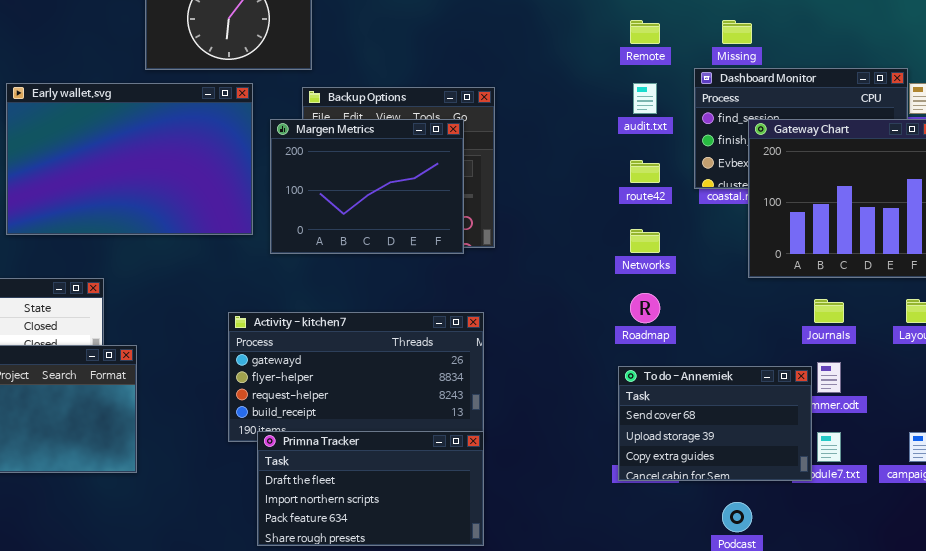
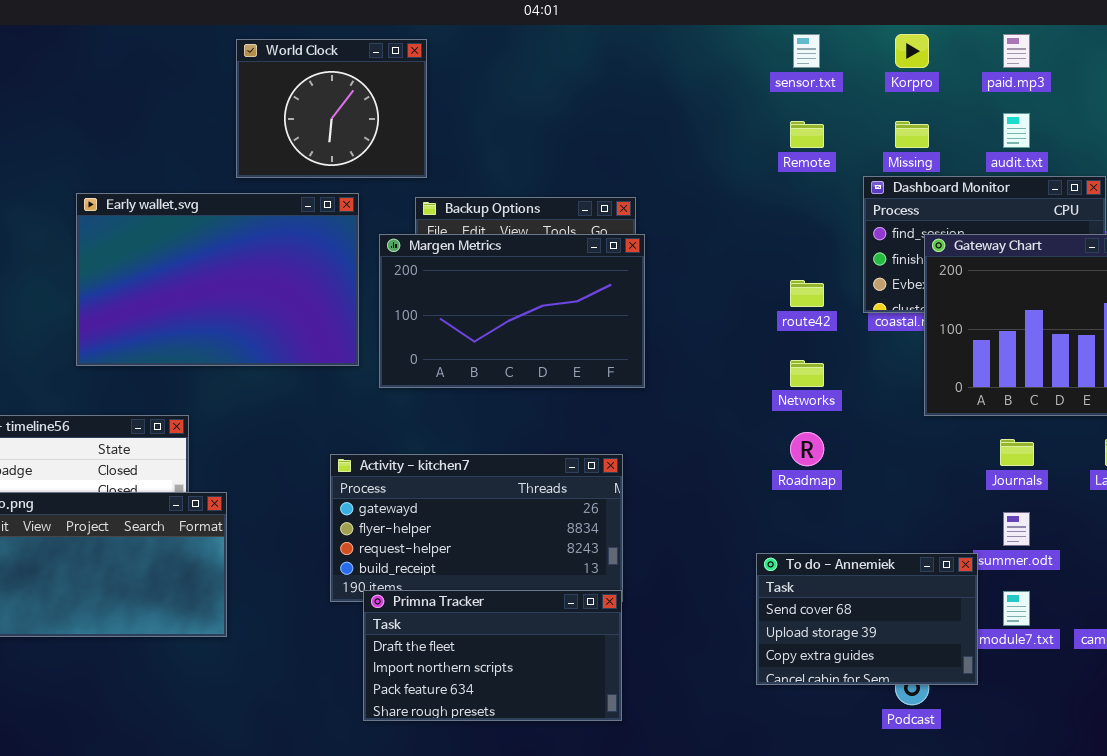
audit.txt: [633,83,657,114] -> [1003,113,1030,148], moved
Margen Metrics: [270,119,464,254] -> [379,234,645,388], resized
To do - Annemiek: [618,366,812,481] -> [756,553,978,685], moved

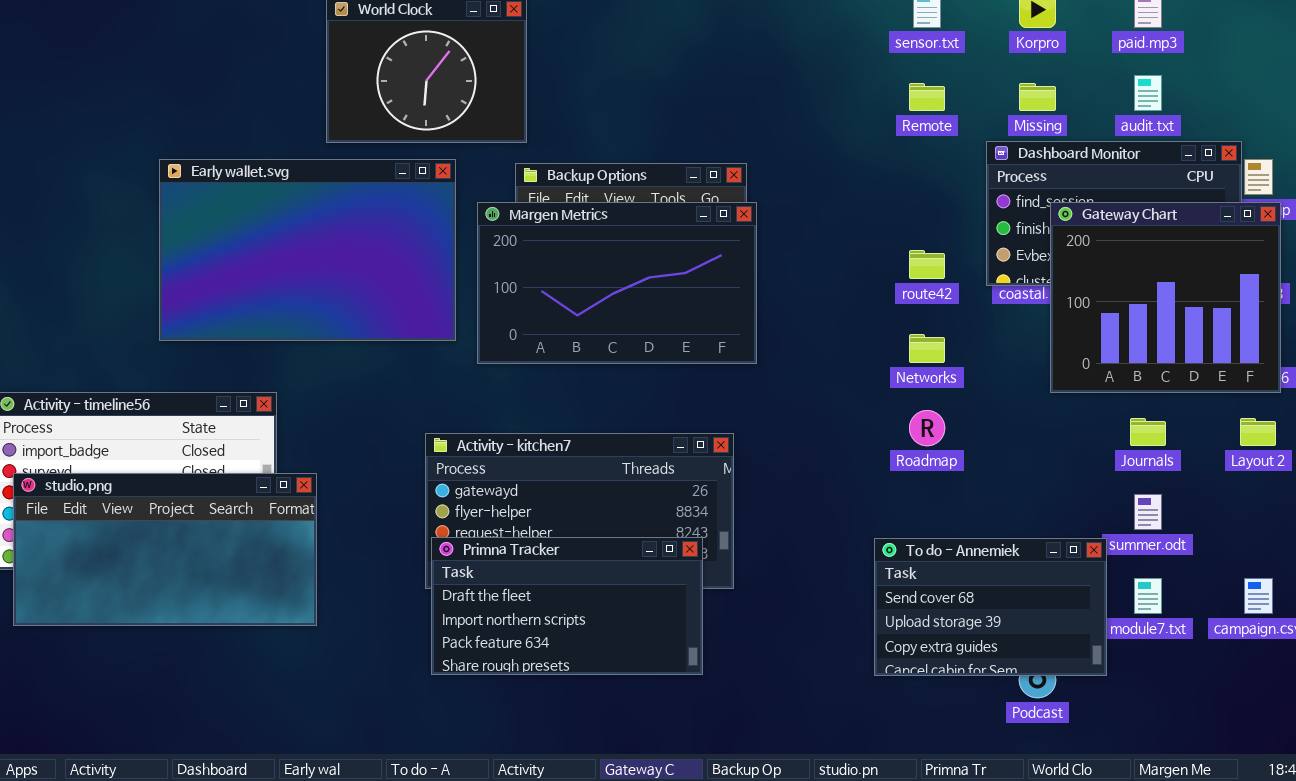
Primna Tracker: [363,590,622,721] -> [431,537,703,675], moved

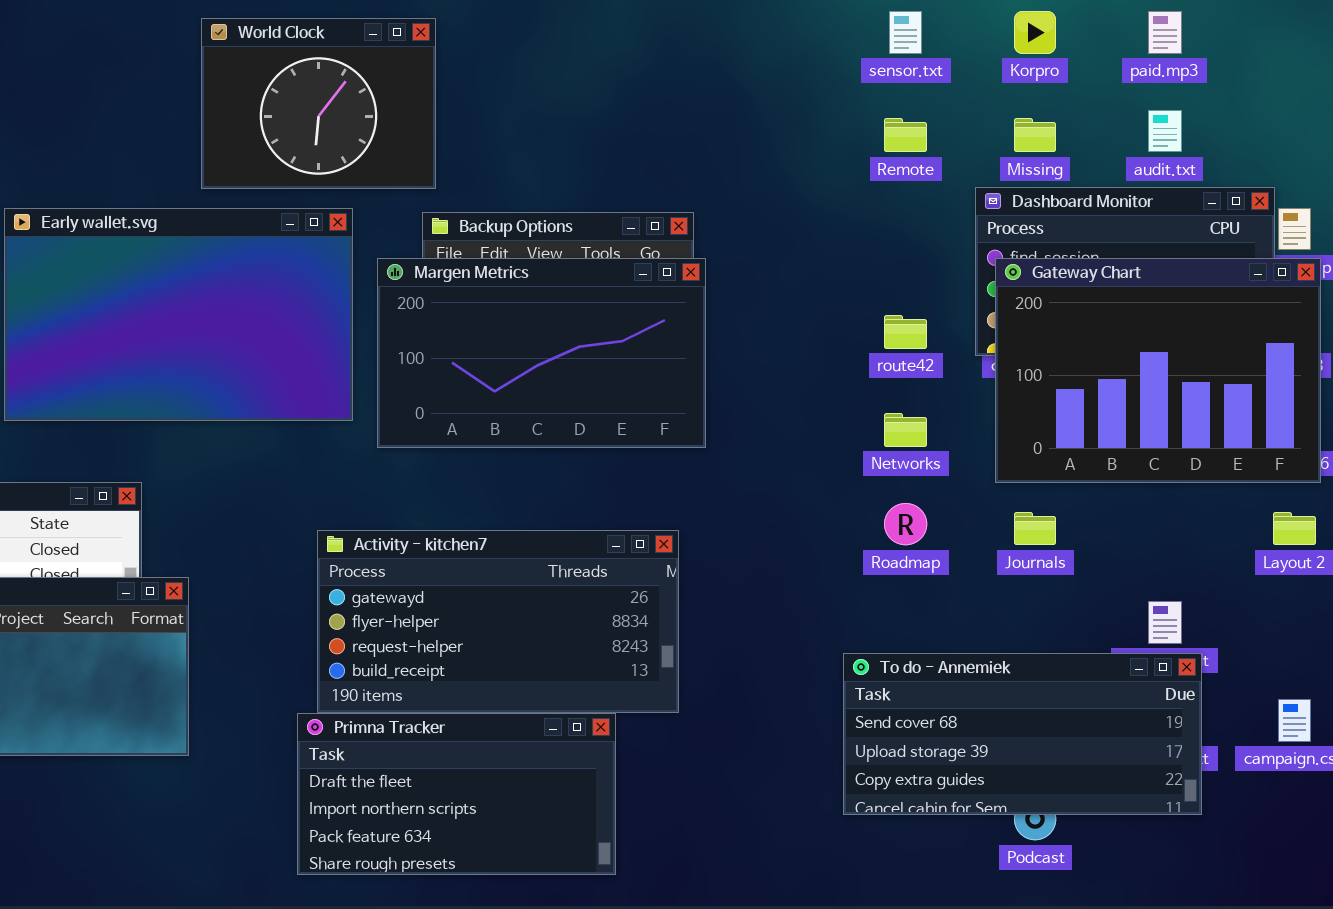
Gateway Chart: [1050,202,1281,393] -> [995,258,1321,483], resized
Journals: [1130,418,1166,446] -> [1014,512,1056,545], moved
Primna Tracker: [431,537,703,675] -> [297,713,616,875], moved
To do - Annemiek: [874,538,1107,676] -> [843,653,1202,815], resized

